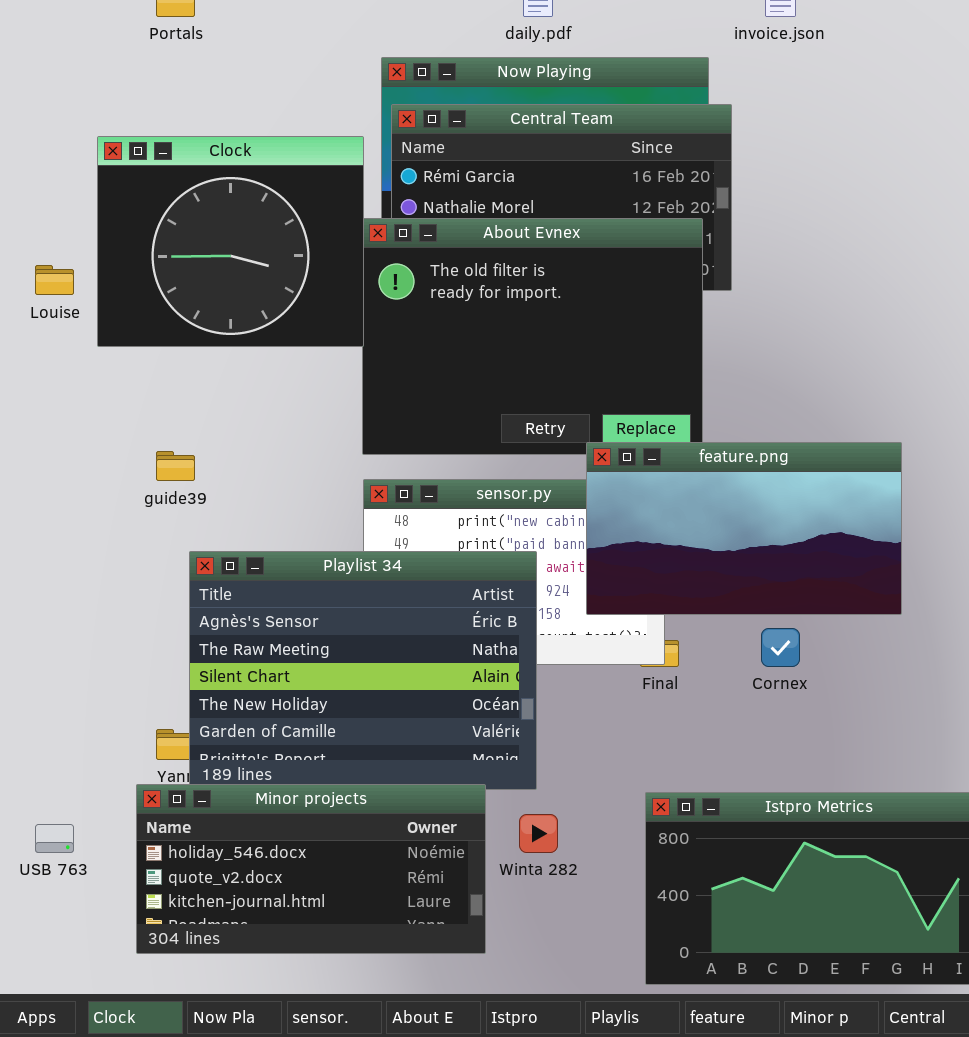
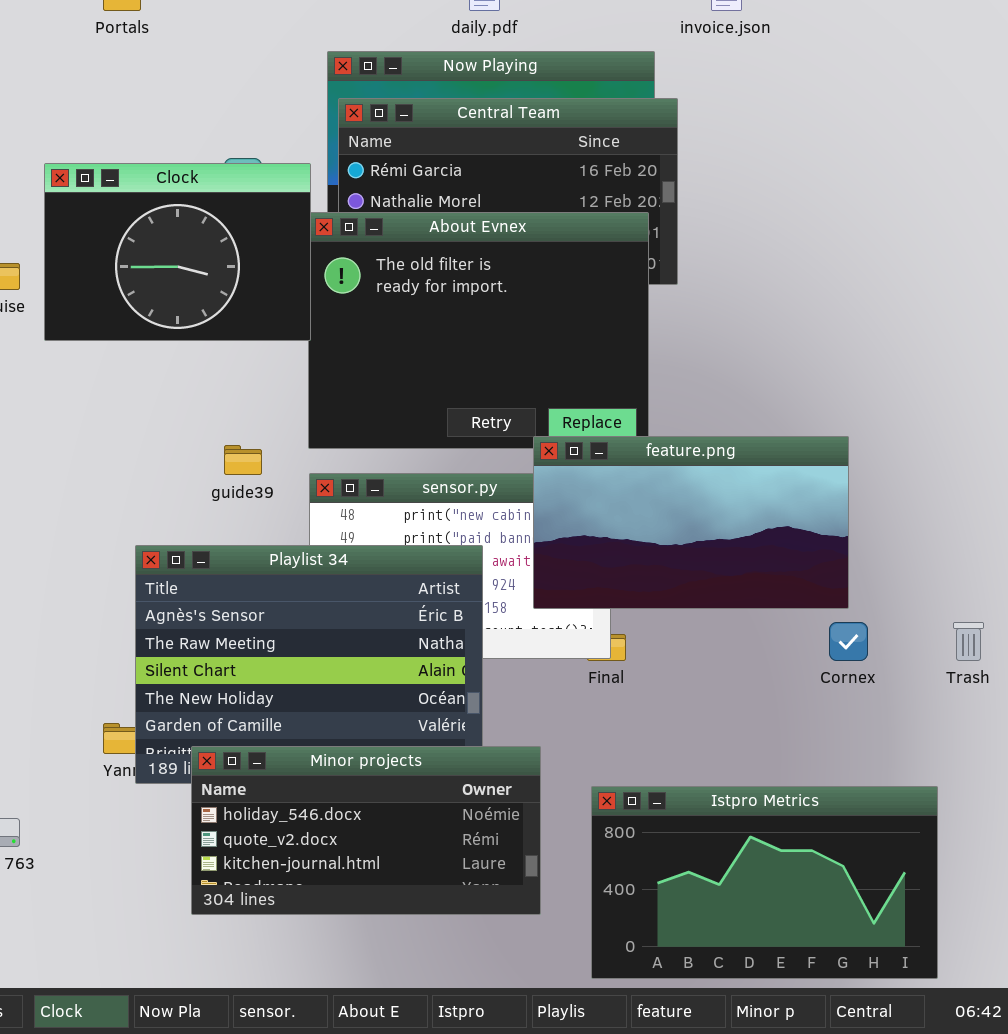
Clock: [97,136,364,347] -> [44,163,311,341], resized
guide39: [156,451,195,481] -> [224,445,262,475], moved
Cornex: [761,628,800,667] -> [829,622,868,661], moved
Minor projects: [136,784,486,954] -> [191,746,541,915], moved

